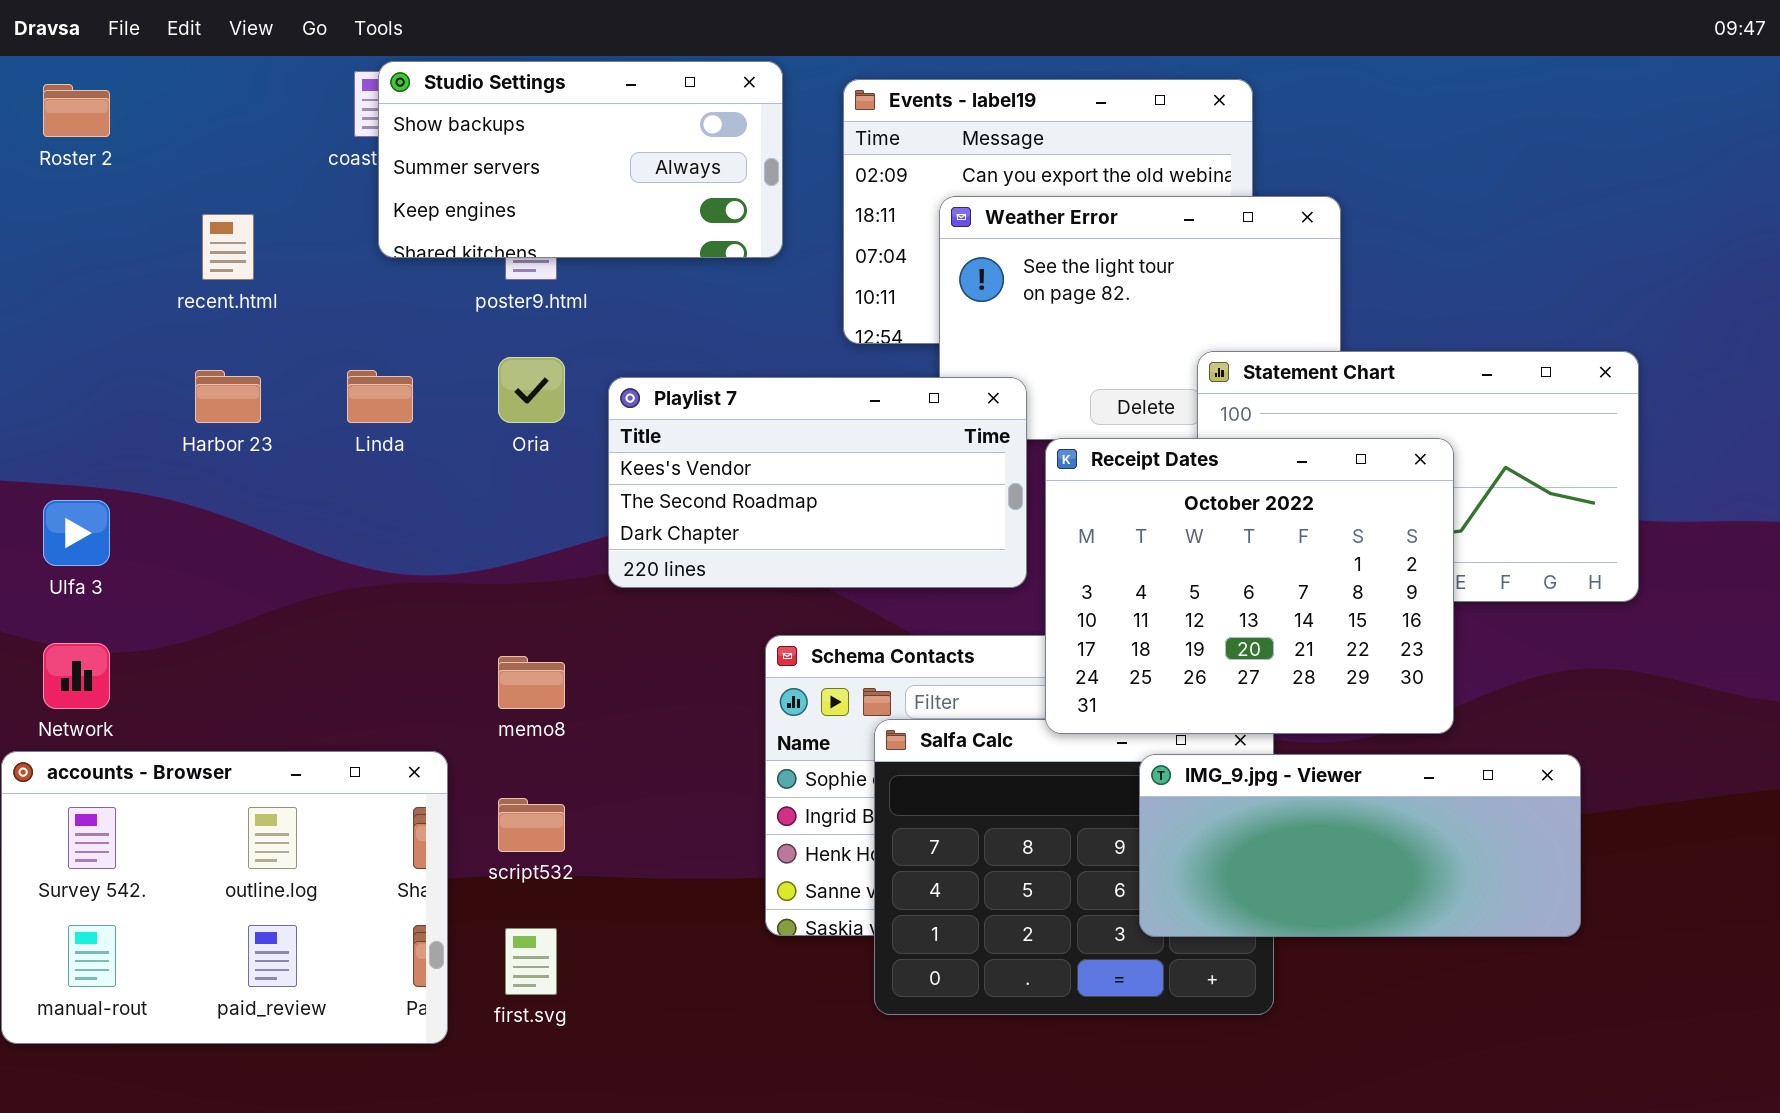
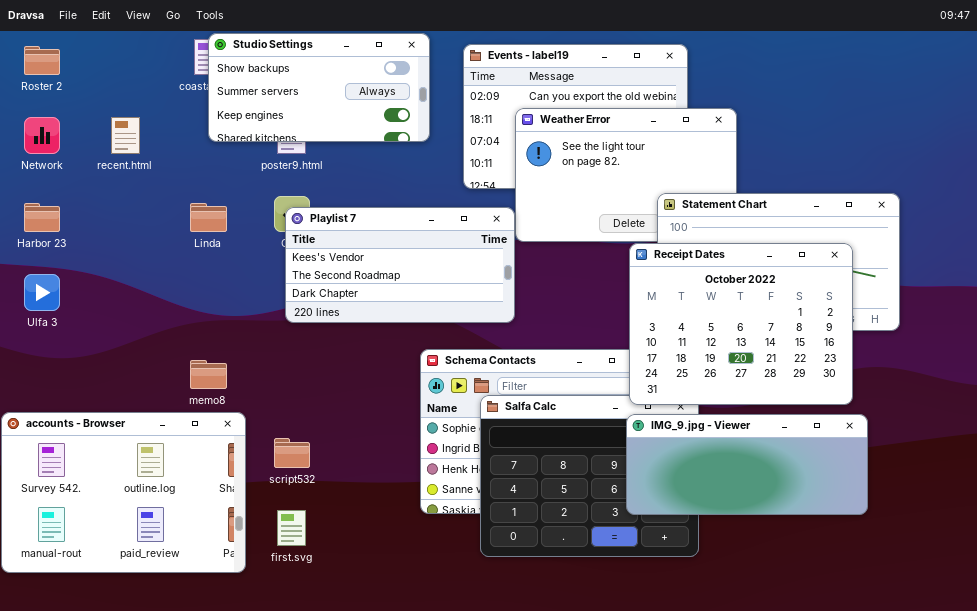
Harbor 23: [195,370,261,423] -> [24,203,60,232], moved
Playlist 7: [608,377,1027,588] -> [285,207,515,323], moved
Receipt Dates: [1045,438,1454,734] -> [629,243,853,405], moved
Network: [43,643,110,709] -> [24,117,60,154], moved
memo8: [498,656,565,709] -> [190,360,227,389], moved

